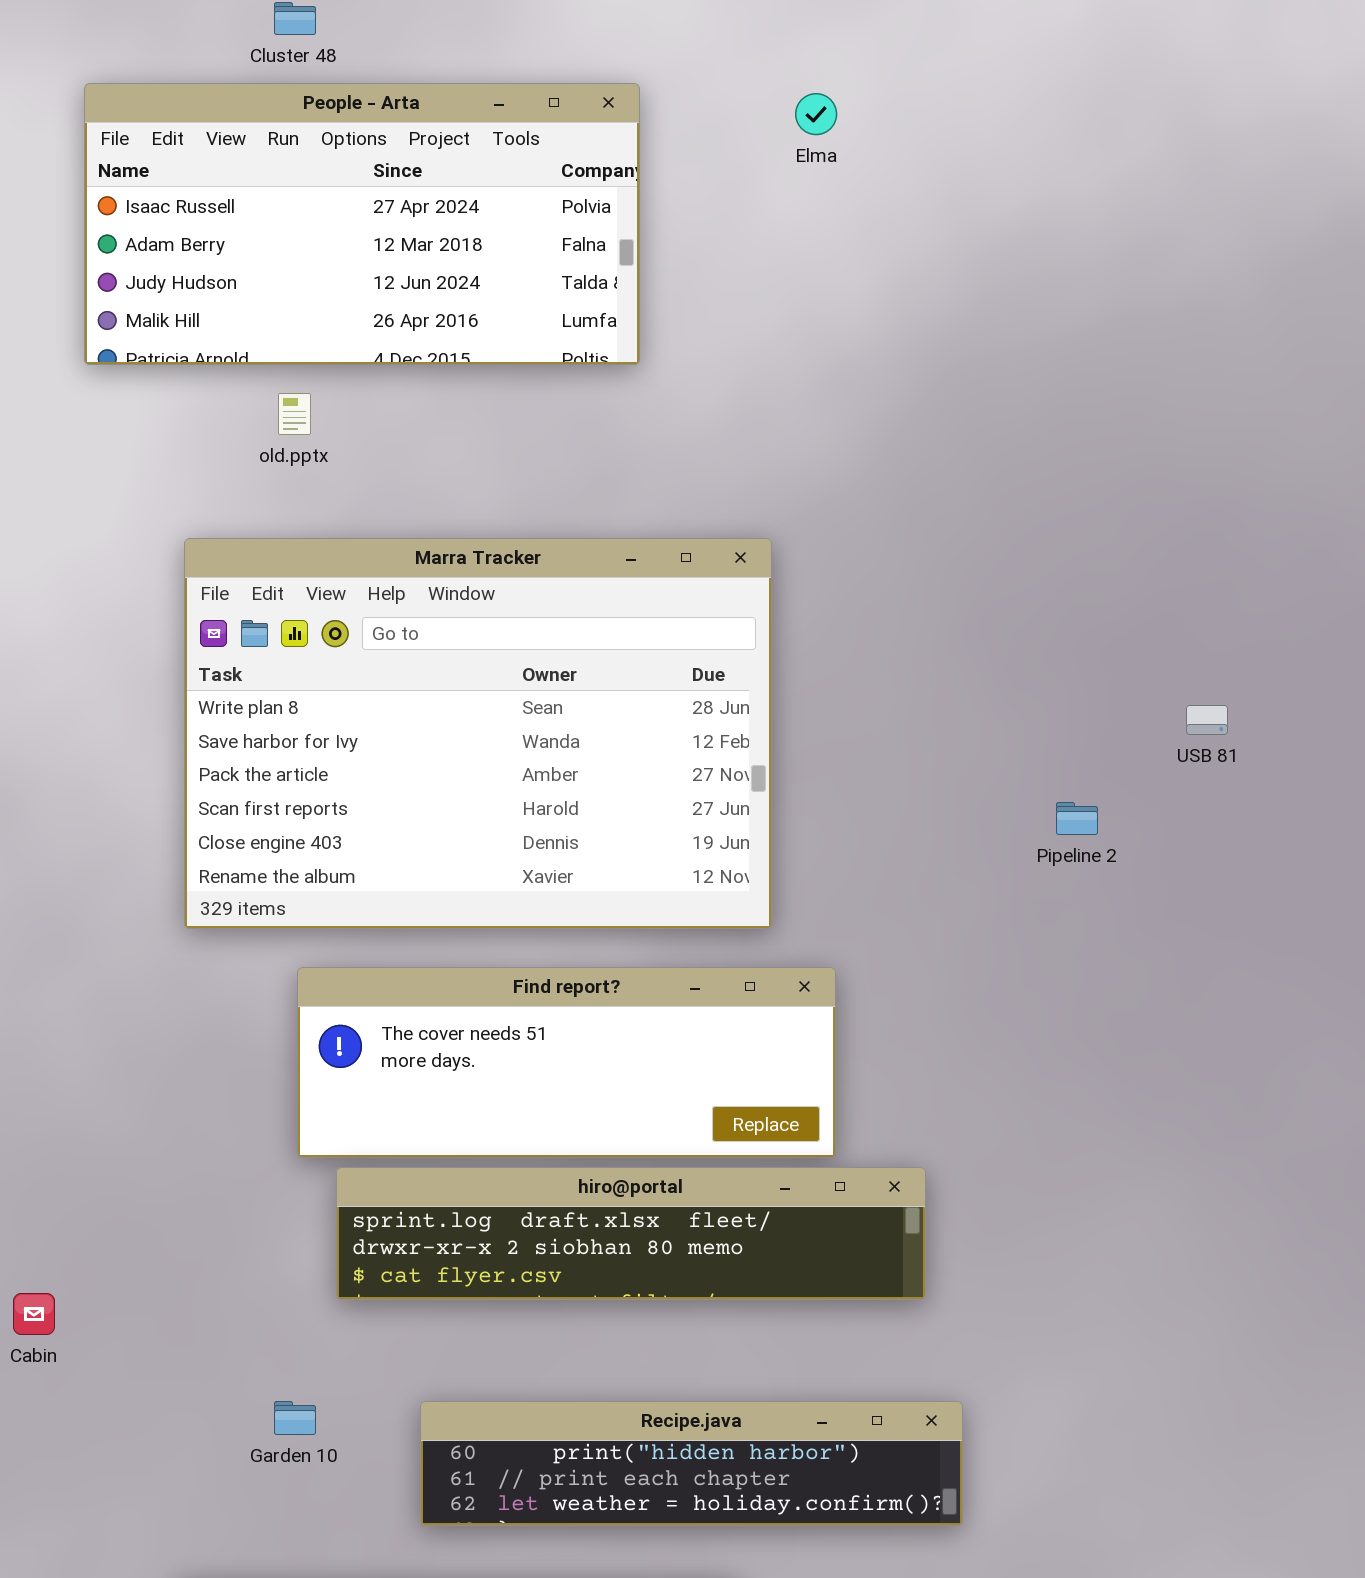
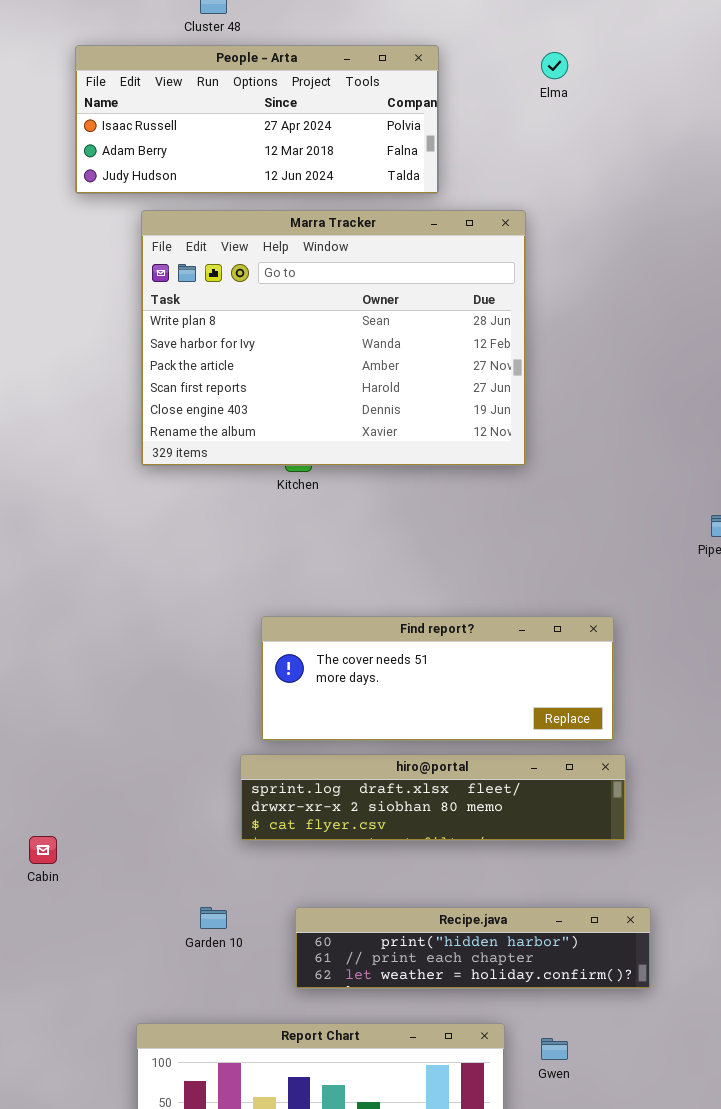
People - Arta: [84,83,640,365] -> [75,45,439,194], resized
Marra Tracker: [184,538,772,929] -> [141,210,526,466], moved
Find report?: [297,967,836,1158] -> [261,616,614,741], moved

